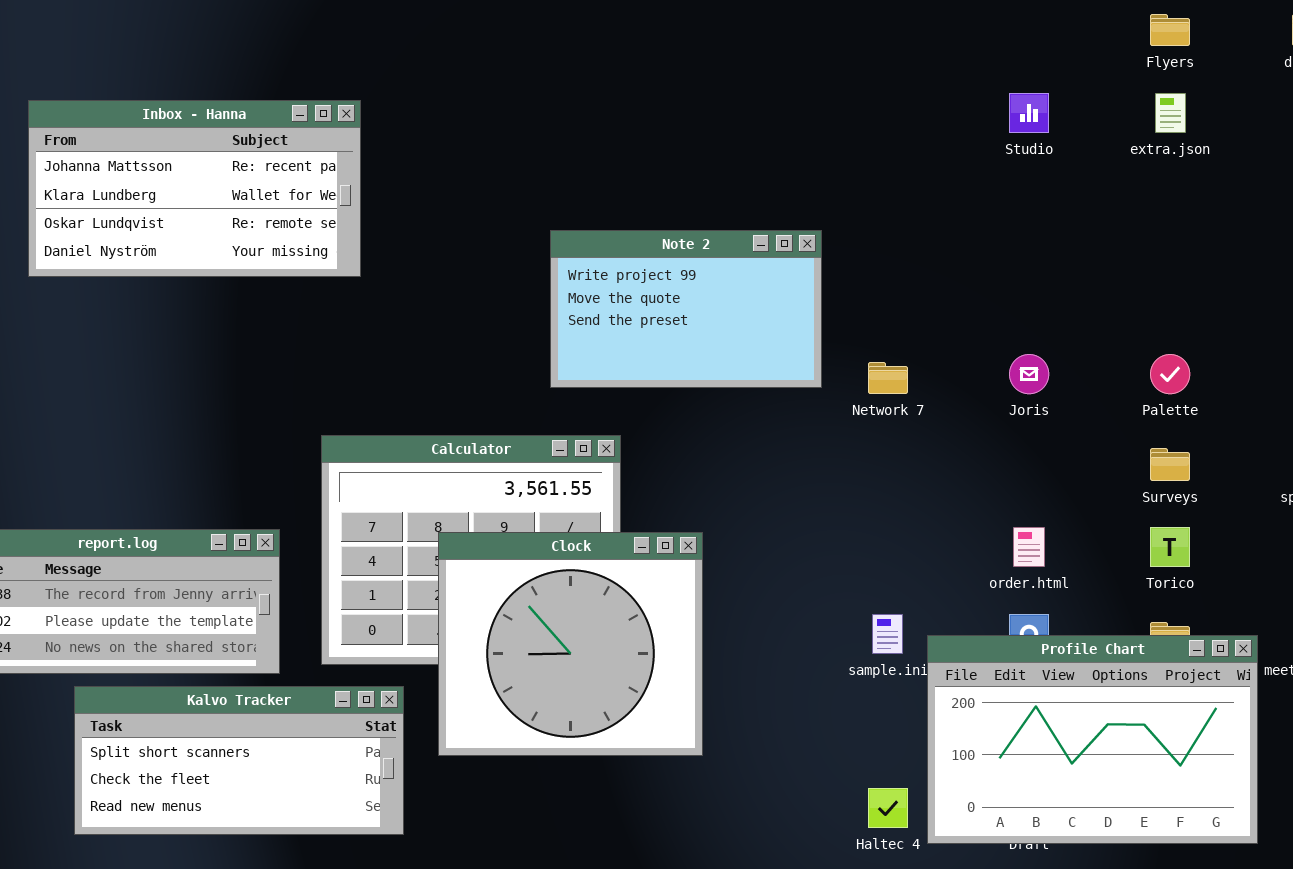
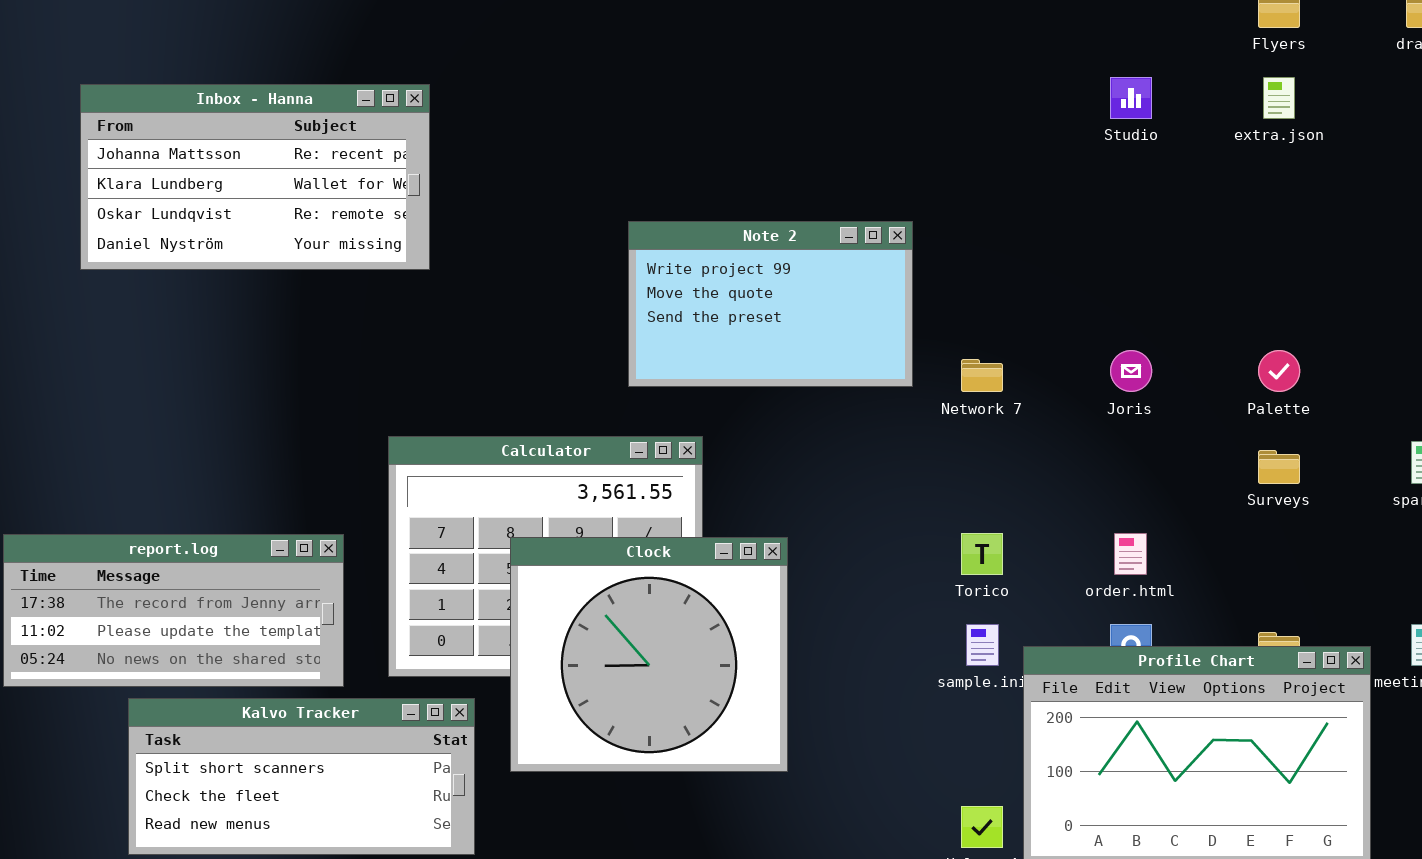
Torico: [1150,527,1190,567] -> [961,533,1003,575], moved

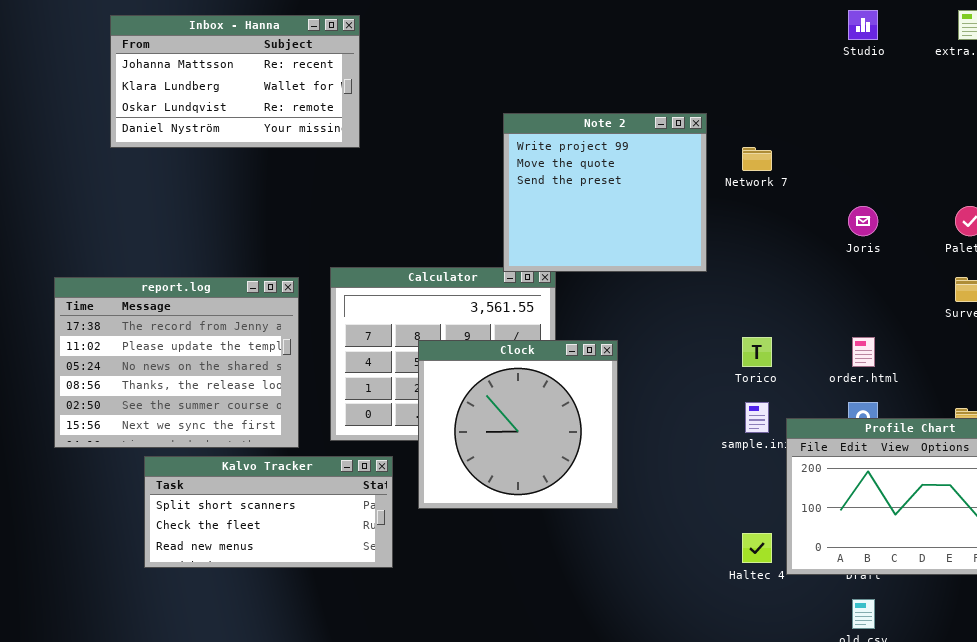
Note 2: [628,221,913,387] -> [503,113,707,272], resized
Network 7: [961,359,1003,392] -> [742,147,772,171], moved
report.log: [3,534,344,687] -> [54,277,299,448], resized

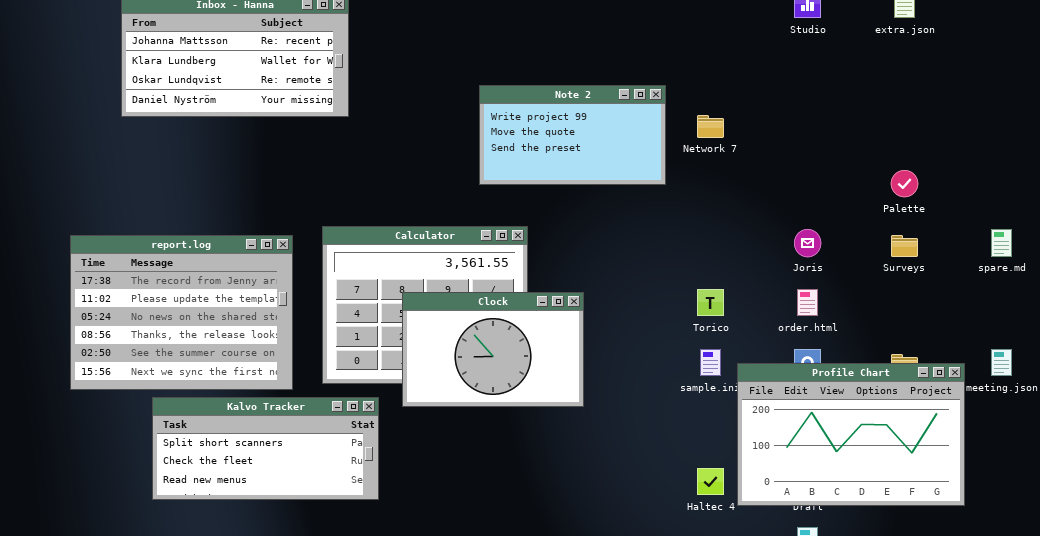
Note 2: [503,113,707,272] -> [479,85,666,185], resized
Joris: [848,206,878,236] -> [794,229,821,257], moved
Clock: [418,340,618,509] -> [402,292,584,407], resized

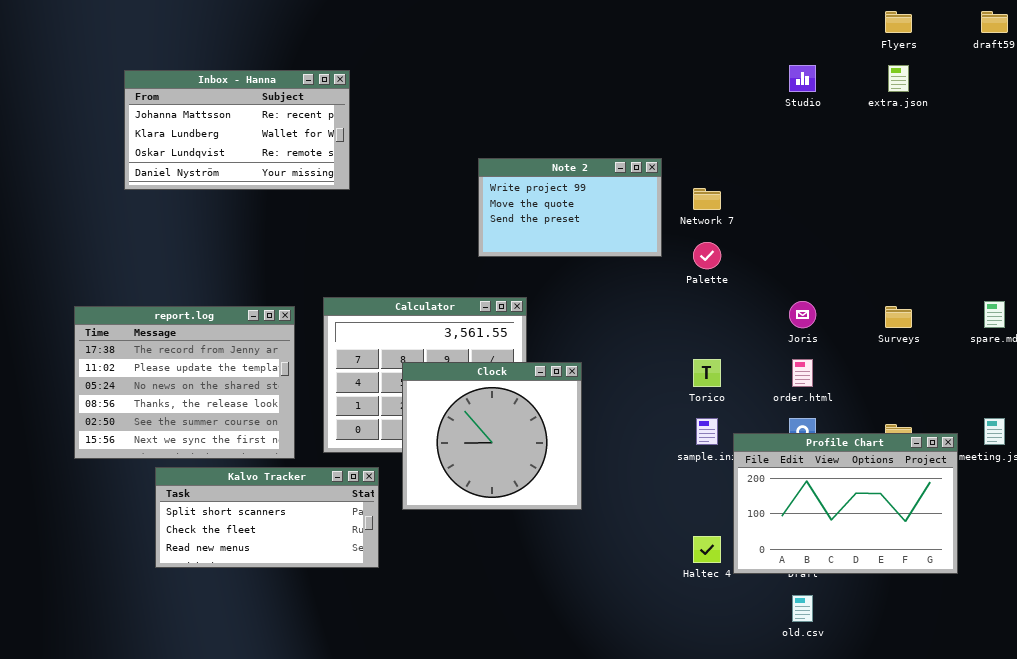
Palette: [891,170,918,197] -> [693,242,721,269], moved
Clock: [402,292,584,407] -> [402,362,582,510], resized

